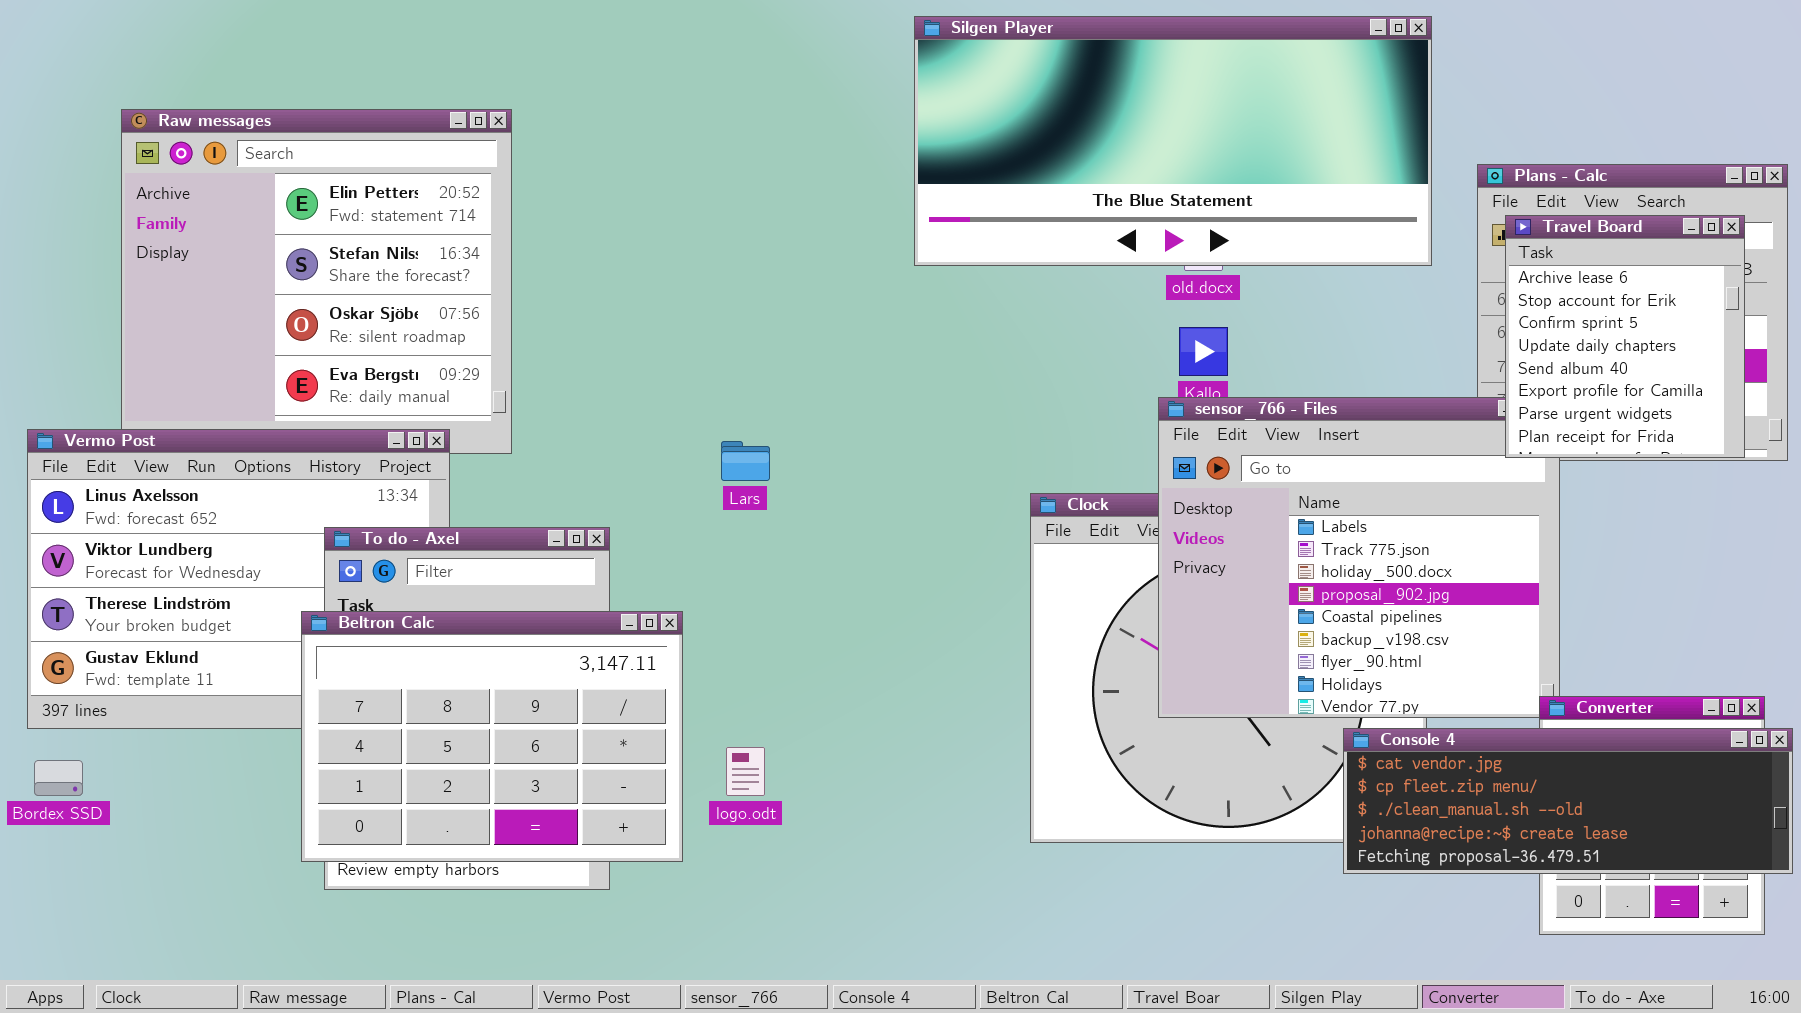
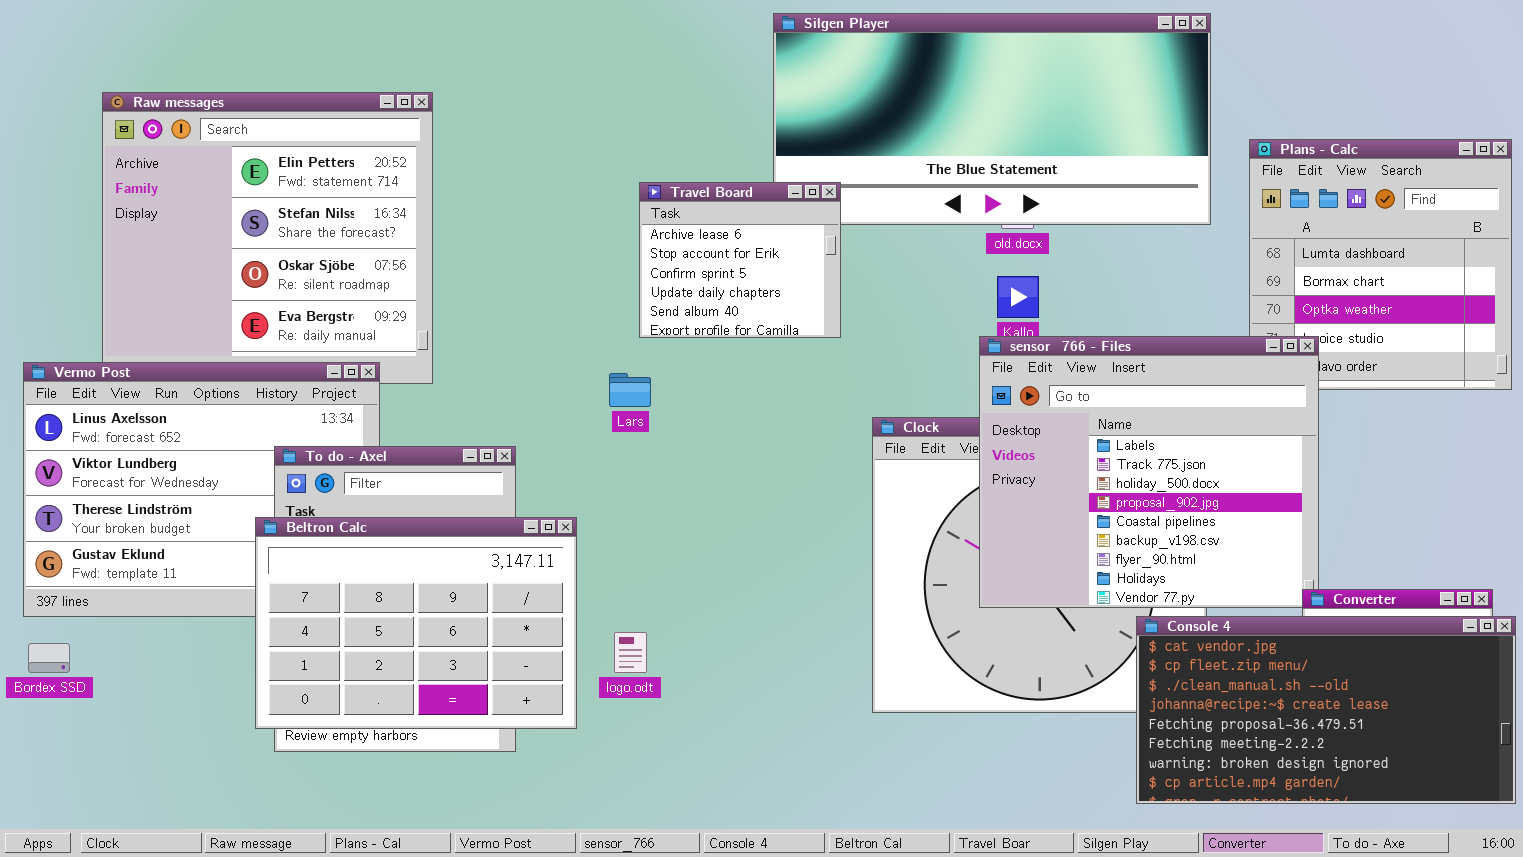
Travel Board: [1505,215,1745,458] -> [639,182,841,338], moved, resized
Console 4: [1343,728,1793,874] -> [1136,616,1516,804], resized

